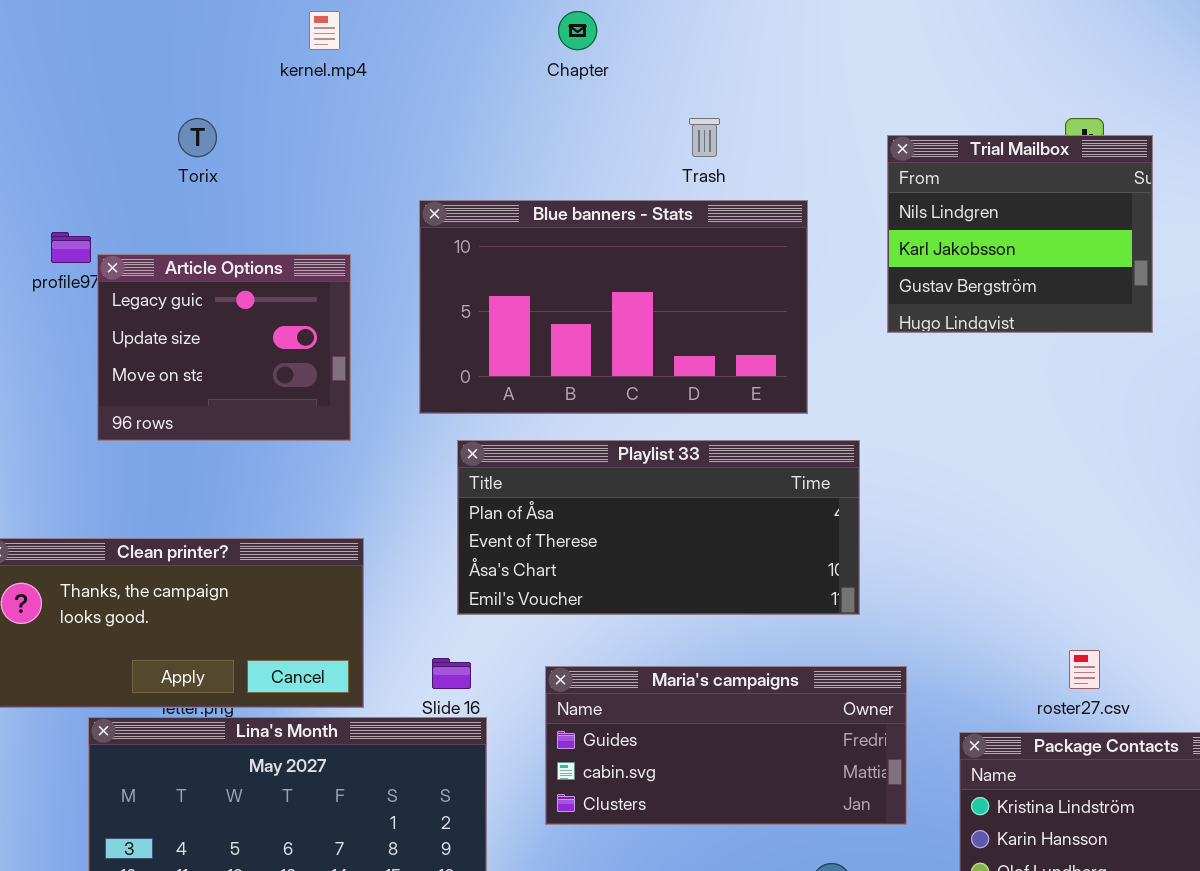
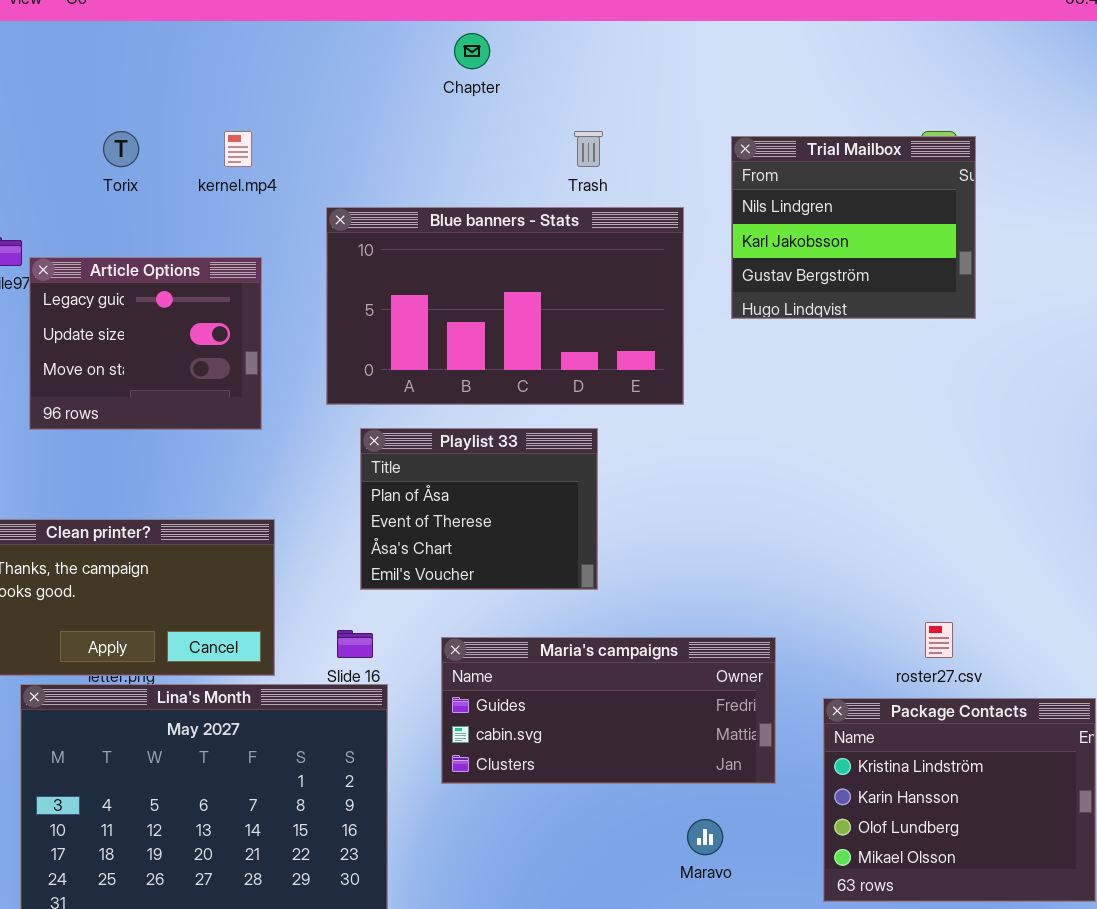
kernel.mp4: [309,11,340,50] -> [224,131,252,167], moved
Trial Mailbox: [887,135,1153,333] -> [731,136,976,319], moved
Playlist 33: [457,440,860,615] -> [360,428,598,590], resized

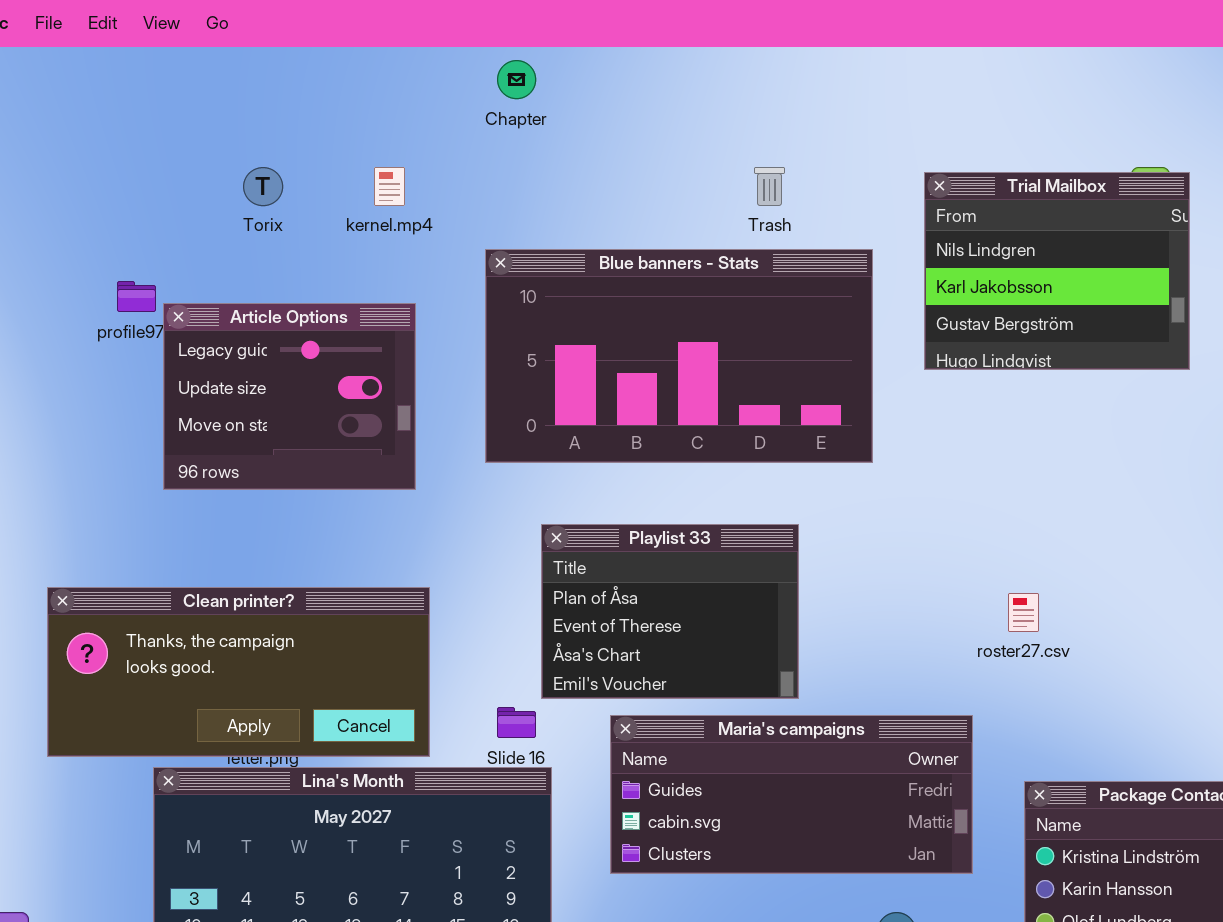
Chapter: [454,33,490,69] -> [497,60,536,99], moved
Playlist 33: [360,428,598,590] -> [541,524,799,699], moved
roster27.csv: [925,622,953,658] -> [1008,593,1039,632], moved

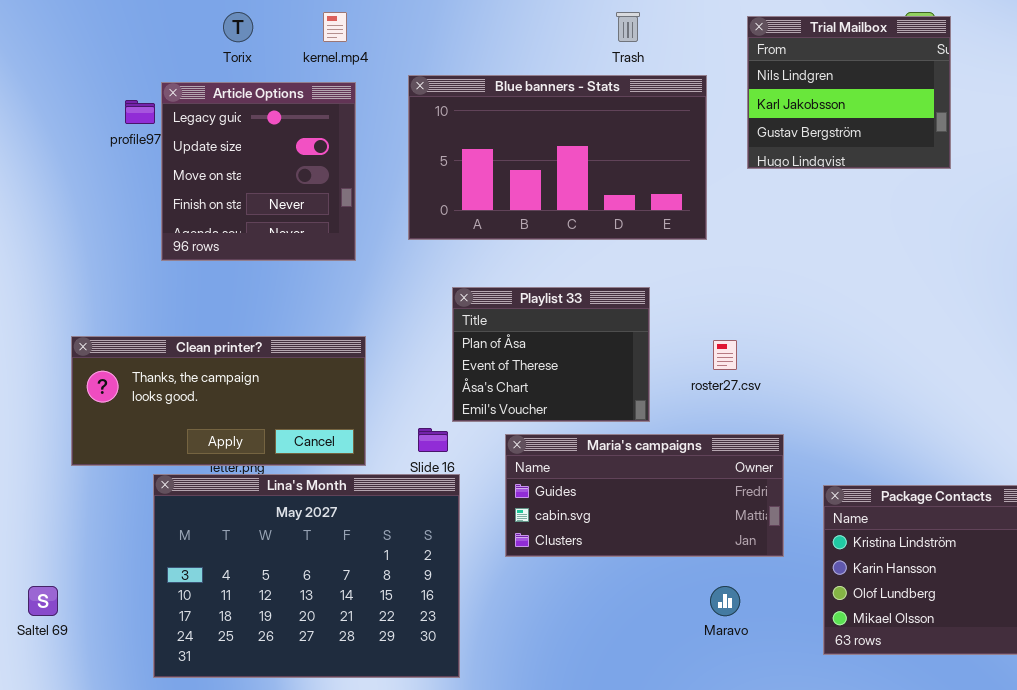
Article Options: [163,303,416,490] -> [161,82,356,261], resized
roster27.csv: [1008,593,1039,632] -> [713,340,737,370], moved

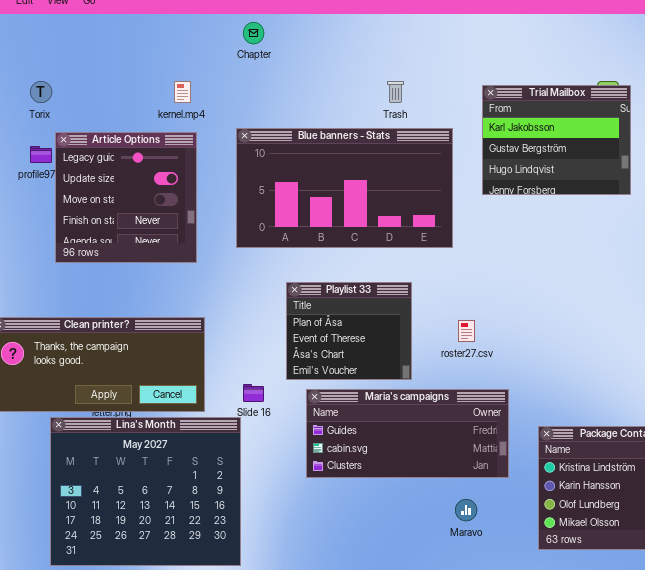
Torix: [223,12,253,42] -> [30,81,52,103], moved
Trial Mailbox: [747,16,951,169] -> [482,85,631,195], scrolled down 1 row
Playlist 33: [452,287,650,422] -> [286,282,412,380], resized
Lina's Month: [153,474,460,678] -> [50,417,241,566], resized

